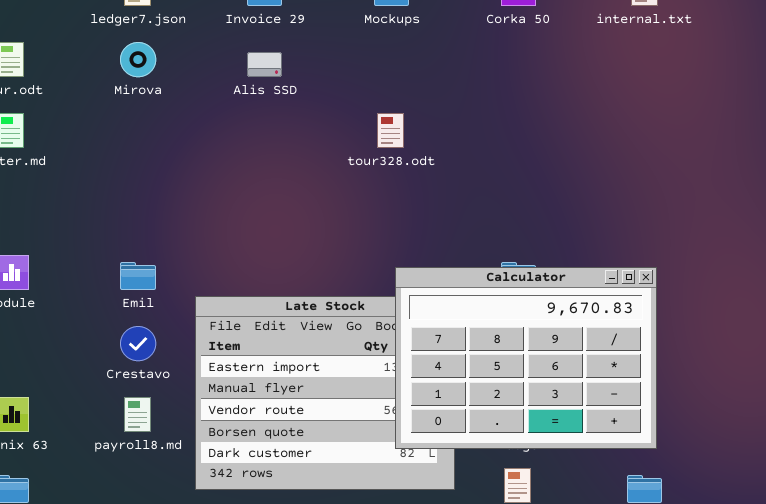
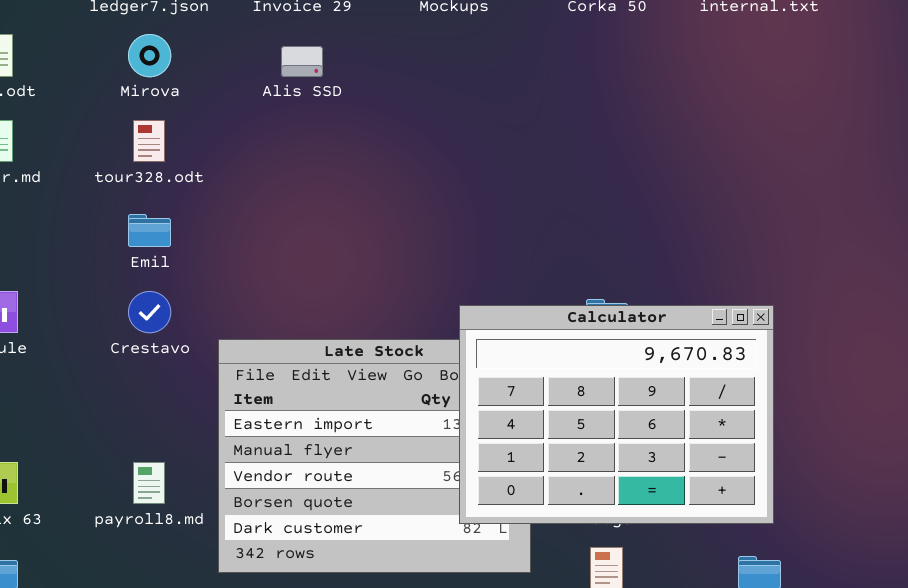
tour328.odt: [377,113,404,148] -> [133,120,165,162], moved
Emil: [120,262,156,290] -> [128,214,171,247], moved
Crestavo: [120,326,156,361] -> [128,291,171,333], moved

